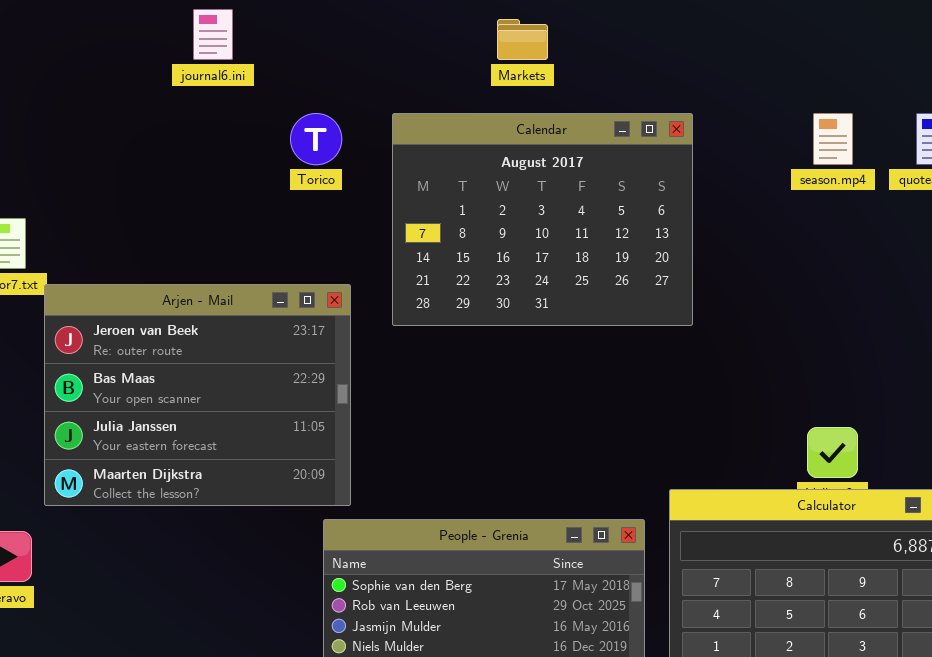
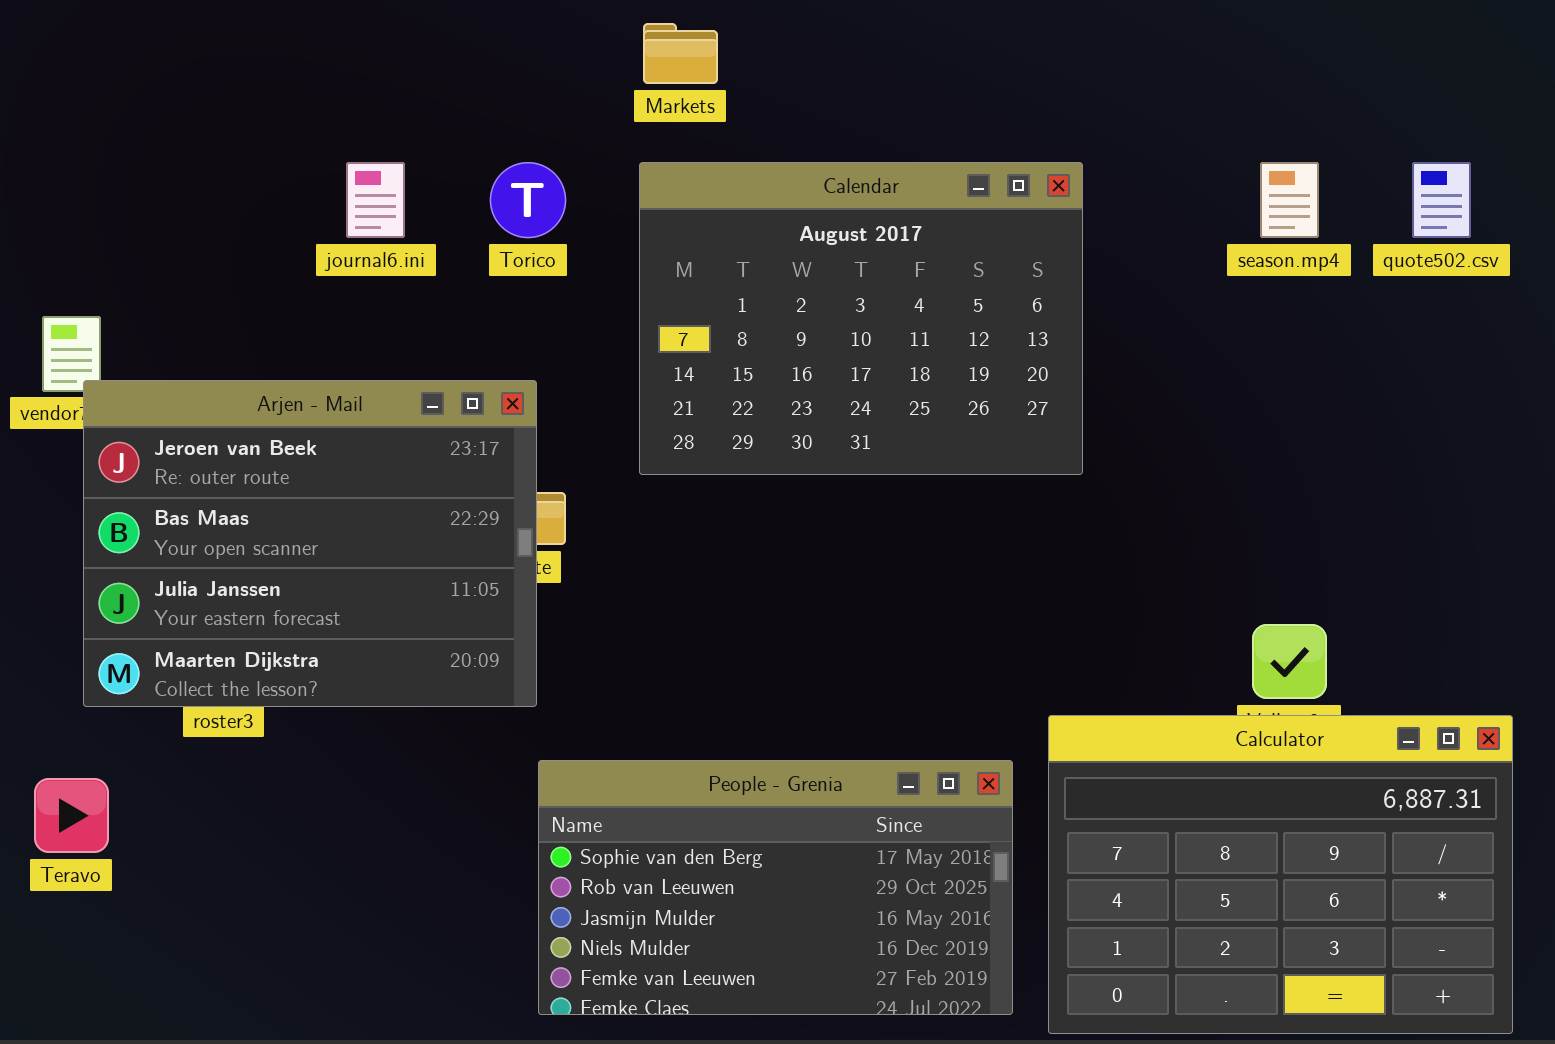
journal6.ini: [193,9,233,60] -> [346,162,405,238], moved
Markets: [497,19,548,60] -> [643,23,718,84], moved
Arjen - Mail: [44,284,351,506] -> [83,380,537,707], moved

